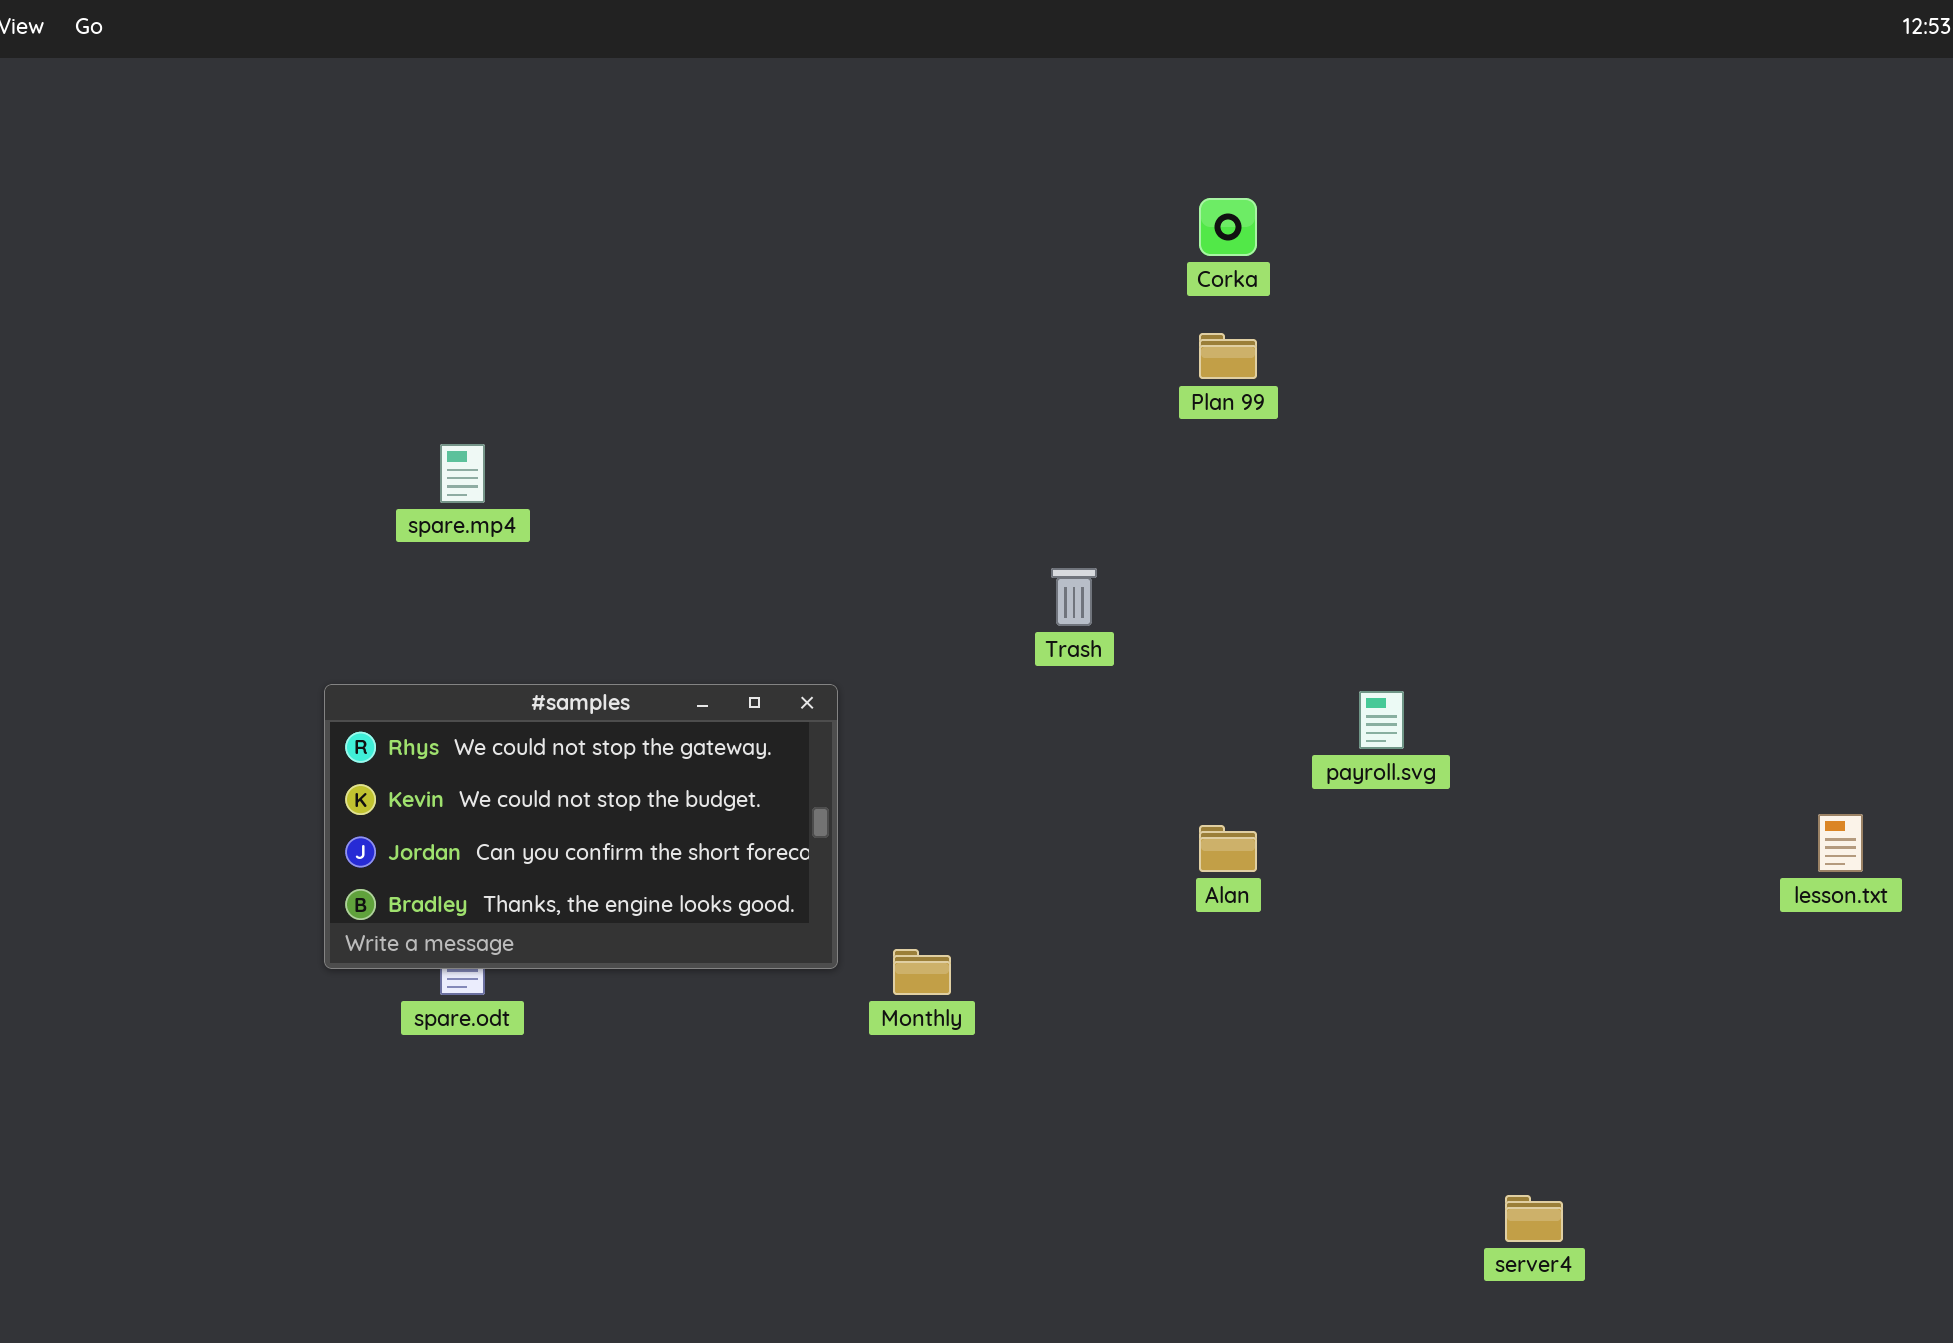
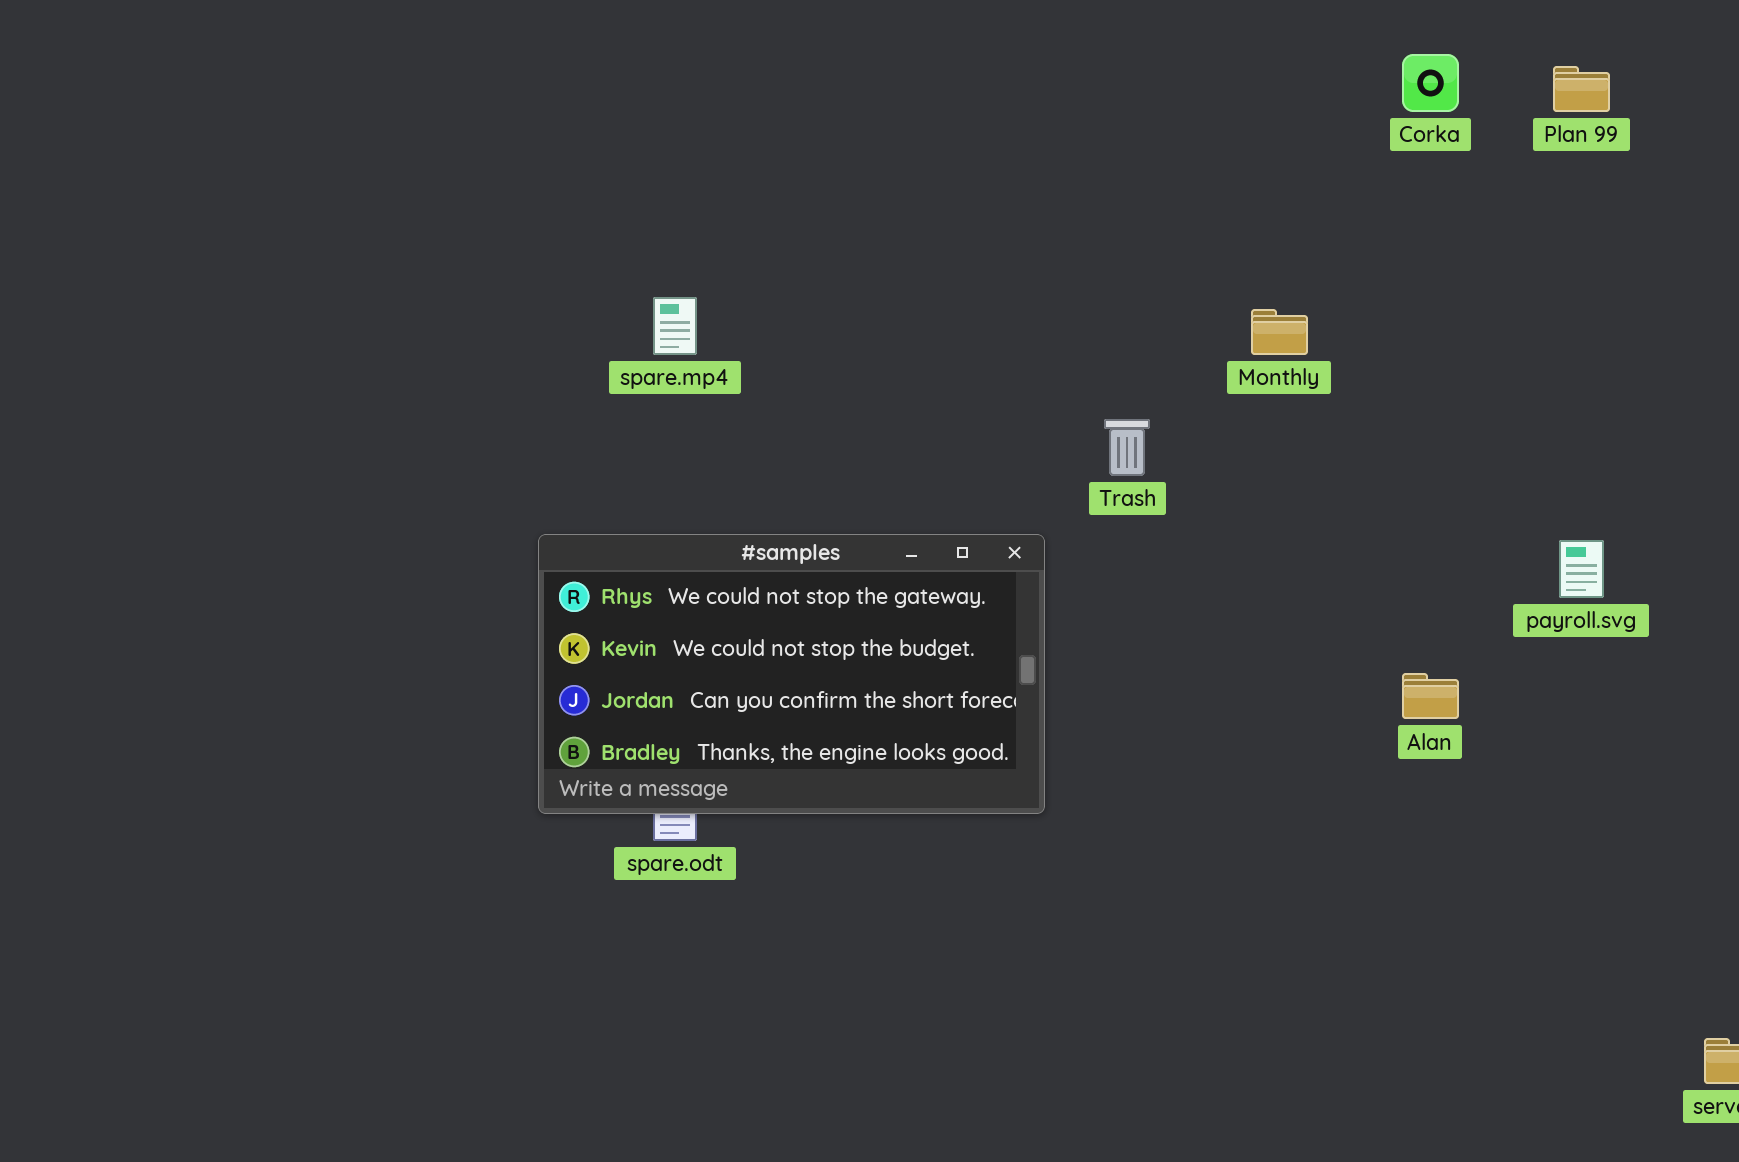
Plan 99: [1199,333,1257,379] -> [1553,66,1610,112], moved
Trash: [1051,568,1097,626] -> [1104,419,1150,476], moved
Monthly: [893,949,951,995] -> [1251,309,1308,355], moved

